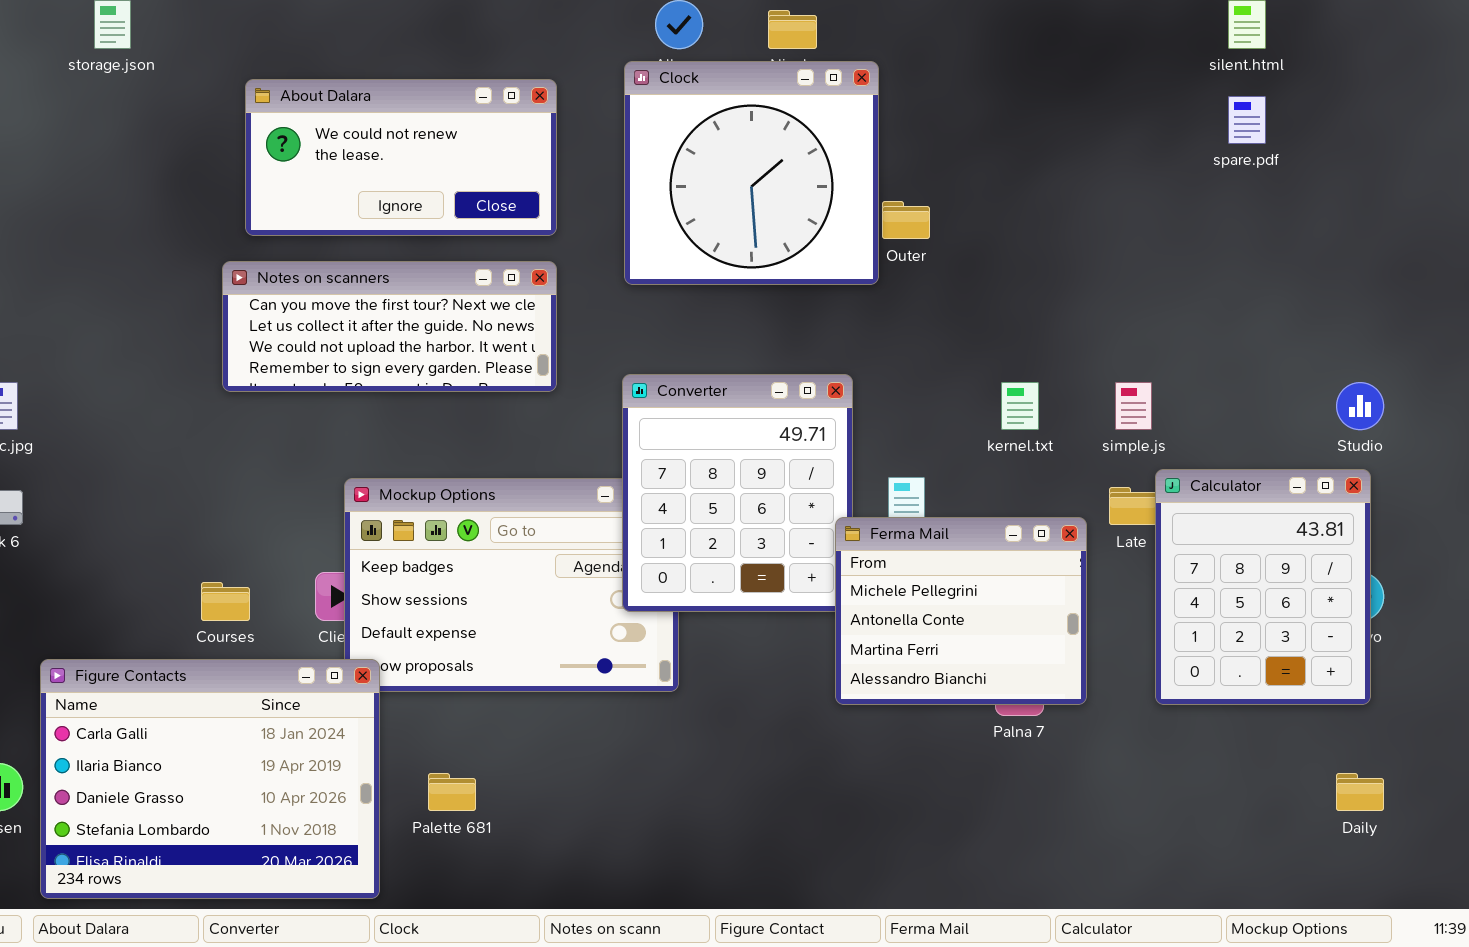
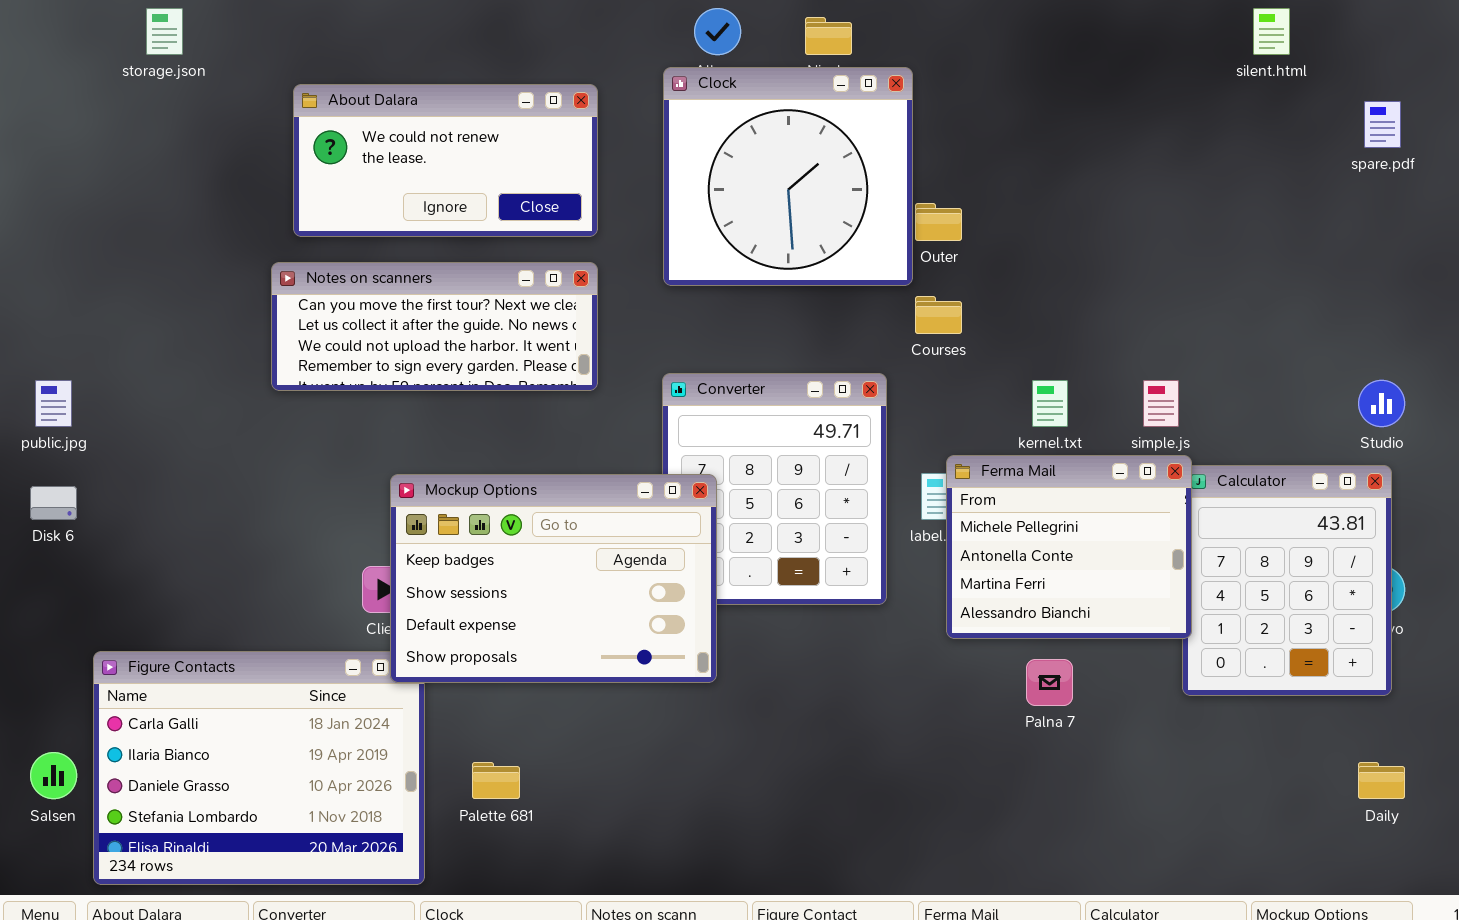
spare.pdf: [1228,96,1266,144] -> [1364,101,1401,148], moved
Mockup Options: [344,478,679,692] -> [390,474,717,683], raised
Ferma Mail: [835,517,1087,705] -> [946,455,1192,639], moved
Courses: [201,582,250,621] -> [915,296,962,334], moved

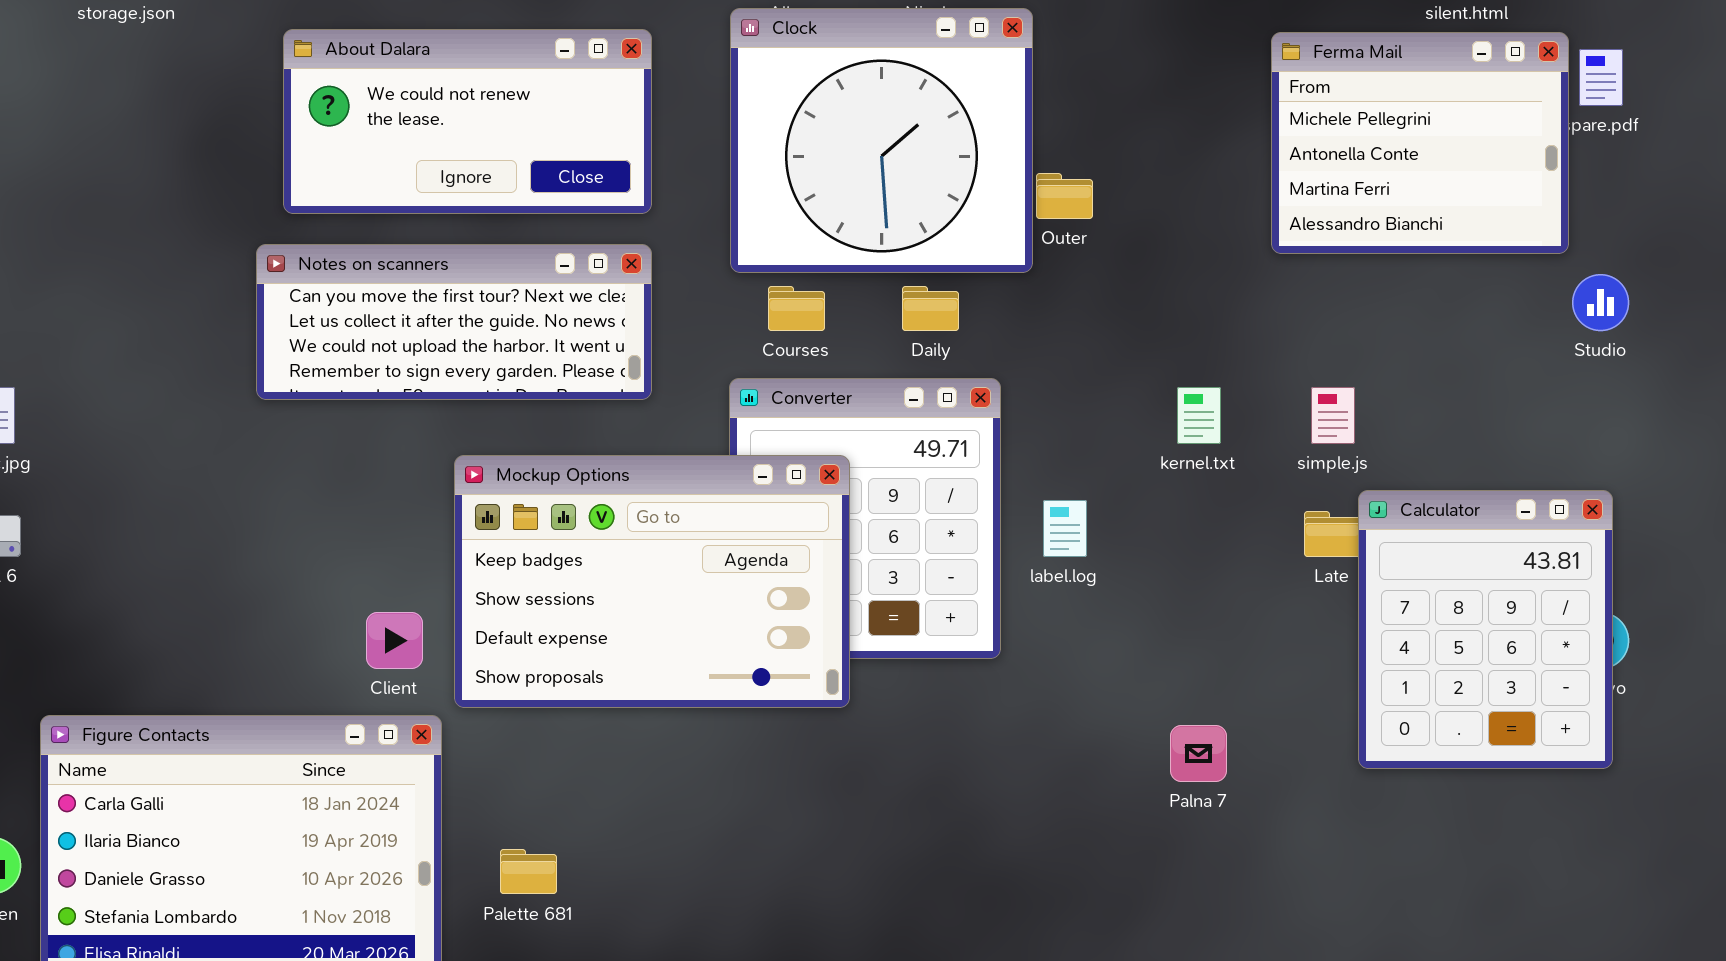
Courses: [915,296,962,334] -> [768,286,825,331], moved
Studio: [1358,380,1405,427] -> [1572,274,1629,331], moved
Ferma Mail: [946,455,1192,639] -> [1271,32,1569,254], moved
Mockup Options: [390,474,717,683] -> [454,455,850,708], moved
Daily: [1358,762,1405,799] -> [902,286,959,331], moved

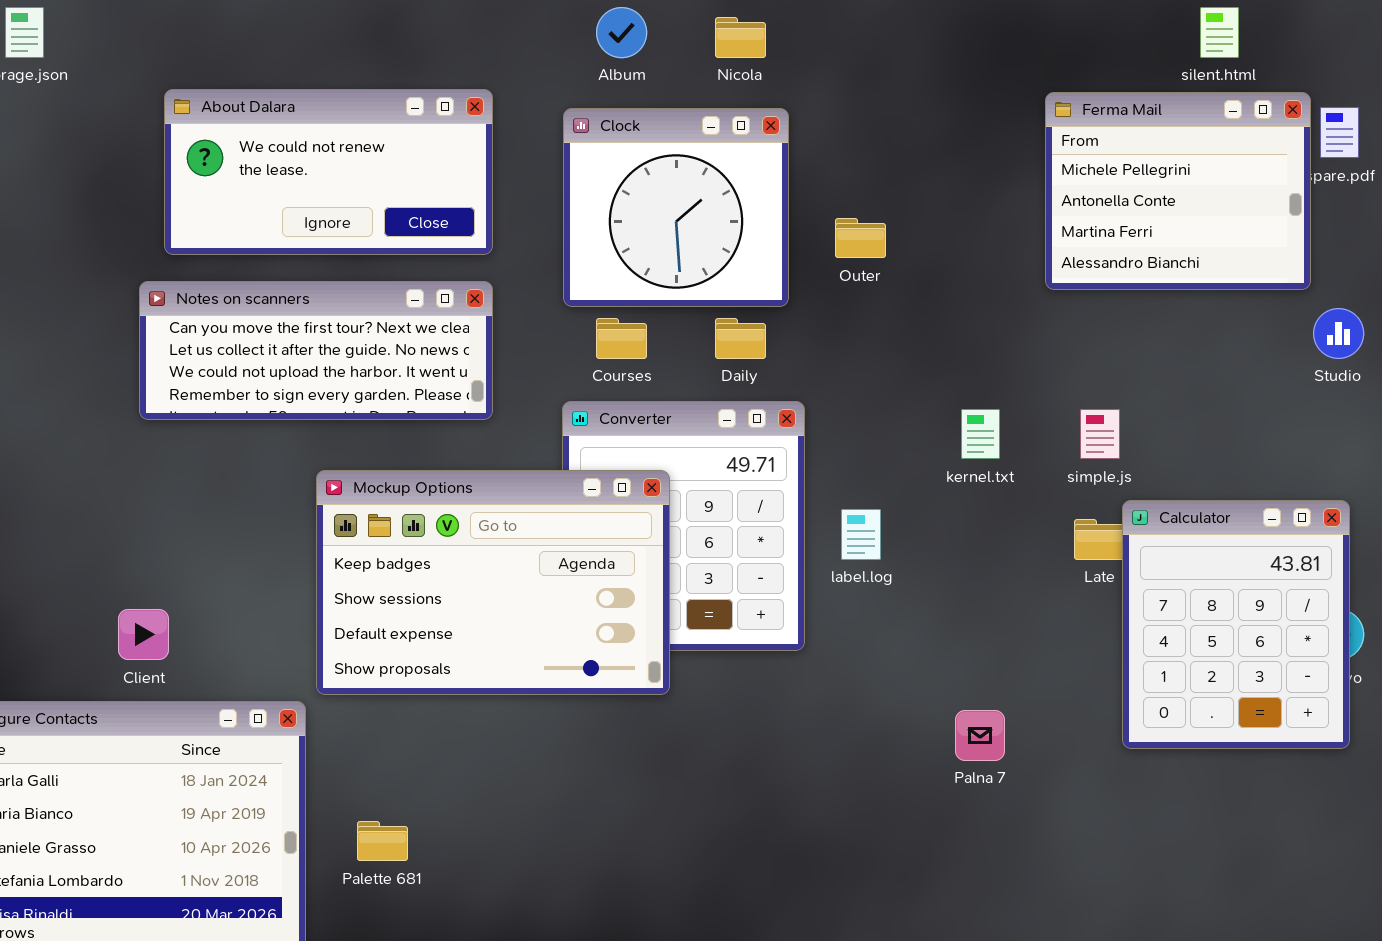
Clock: [730,8,1033,273] -> [563,108,789,307], resized
Client: [366,612,423,669] -> [118,609,169,660], moved

